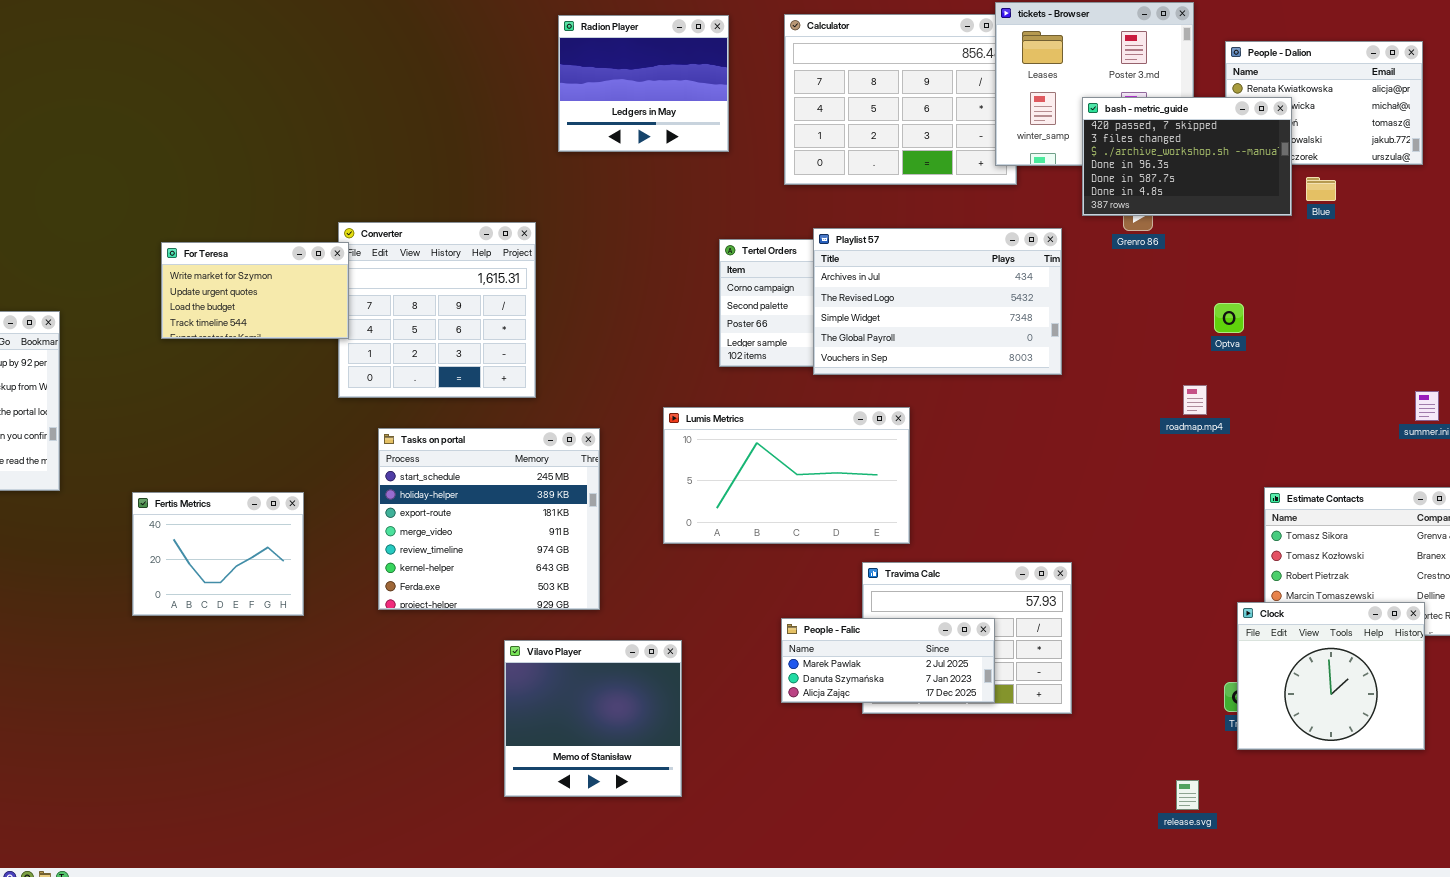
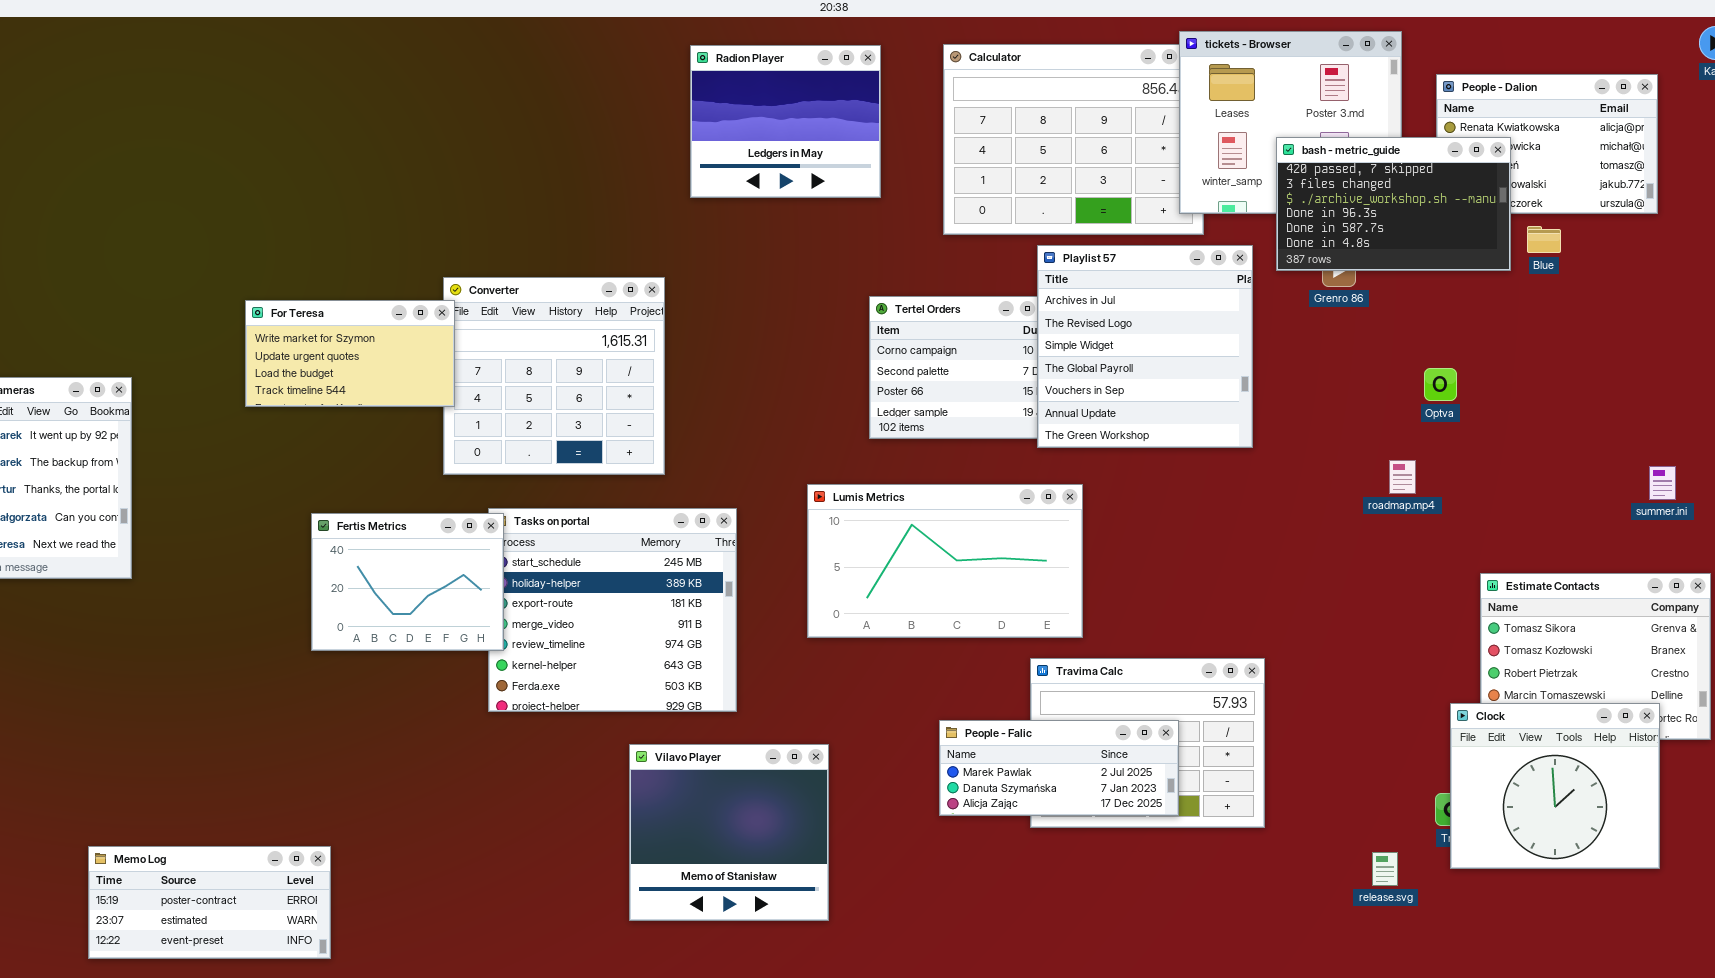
Playlist 57: [813,228,1062,375] -> [1037,245,1253,448], resized
Fertis Metrics: [132,492,304,616] -> [311,513,504,651], moved
Memo Log: none -> [88,846,331,959], opened
release.svg: [1176,780,1199,810] -> [1372,852,1398,886], moved

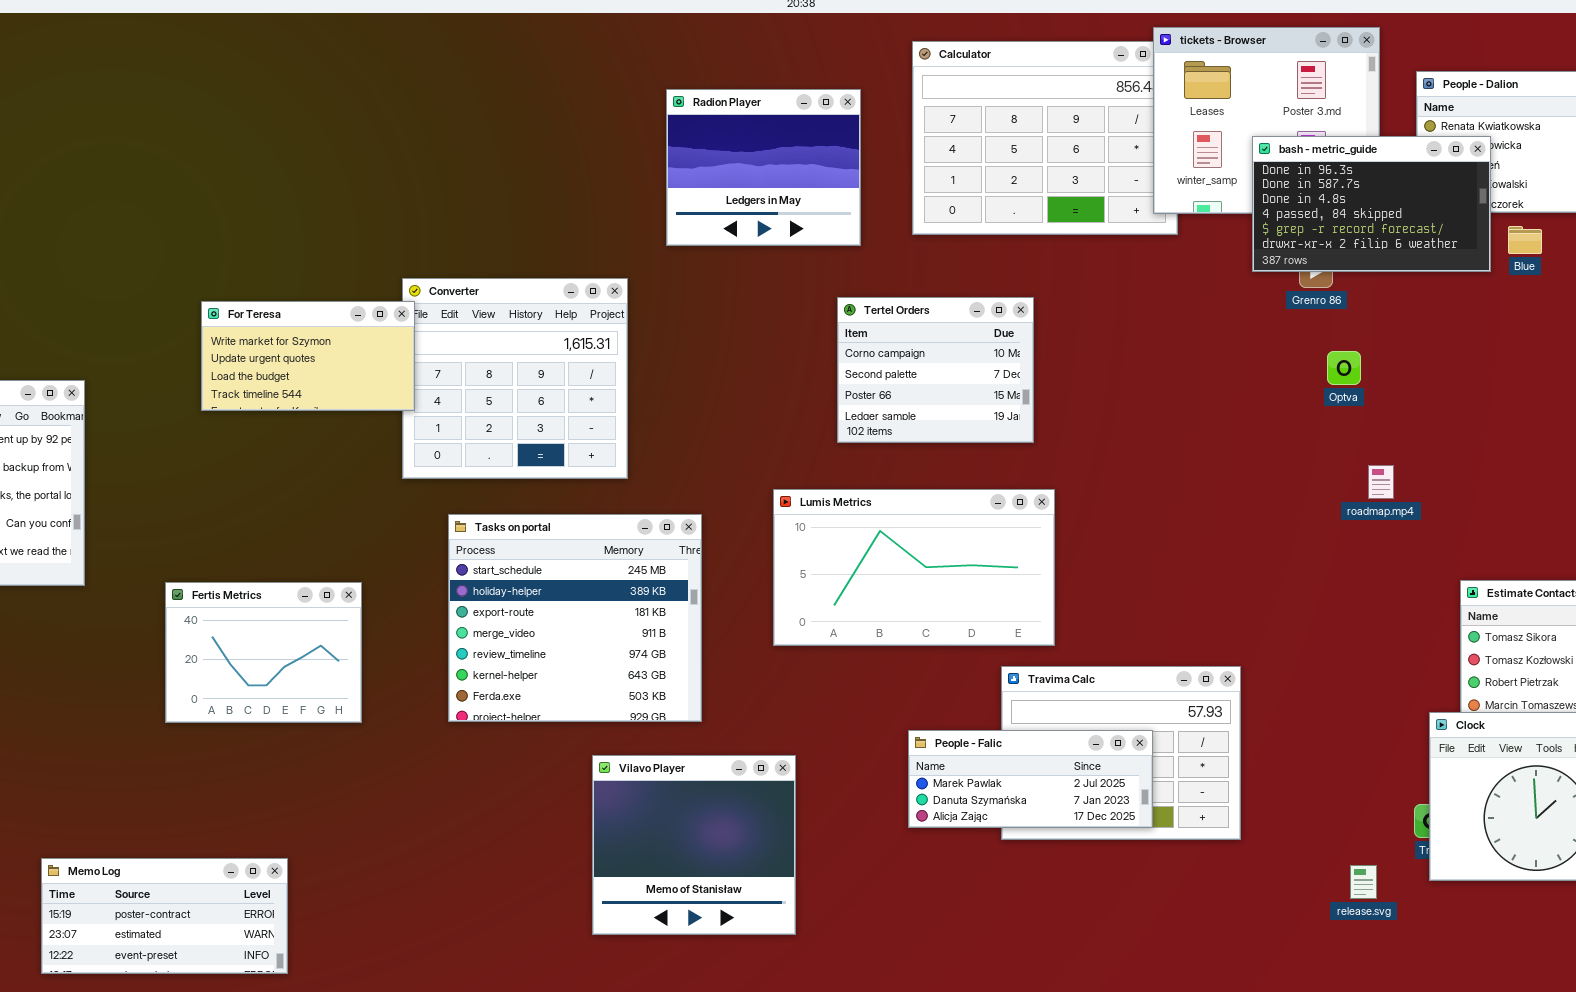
Radion Player: [690,45,881,198] -> [666,89,861,246], moved
bash - metric_guide: [1276,137,1511,271] -> [1252,136,1491,272], scrolled down 3 rows
Playlist 57: [1037,245,1253,448] -> none, closed
Optva: [1424,368,1457,401] -> [1327,351,1361,385], moved
Fertis Metrics: [311,513,504,651] -> [165,582,362,723], moved

